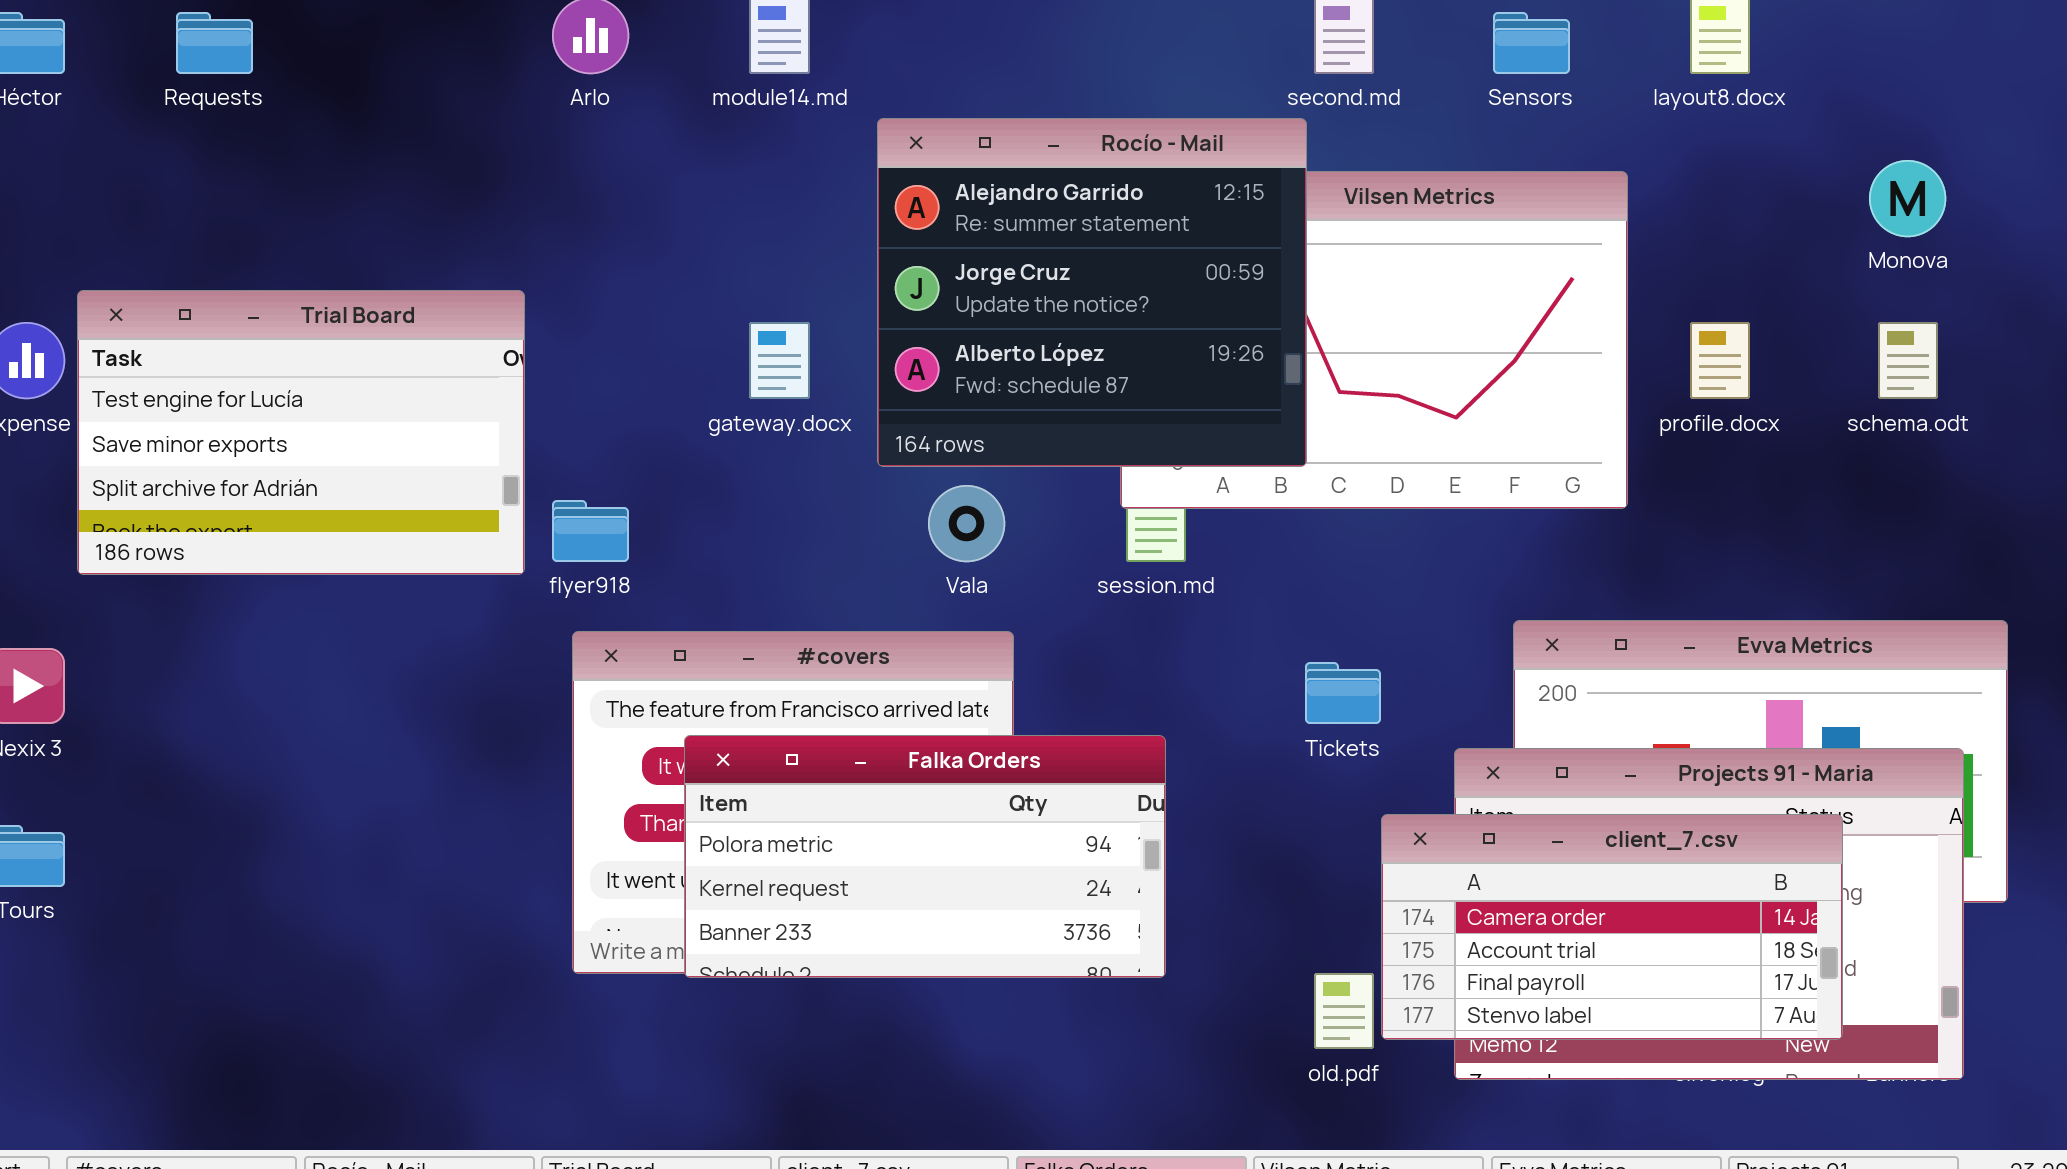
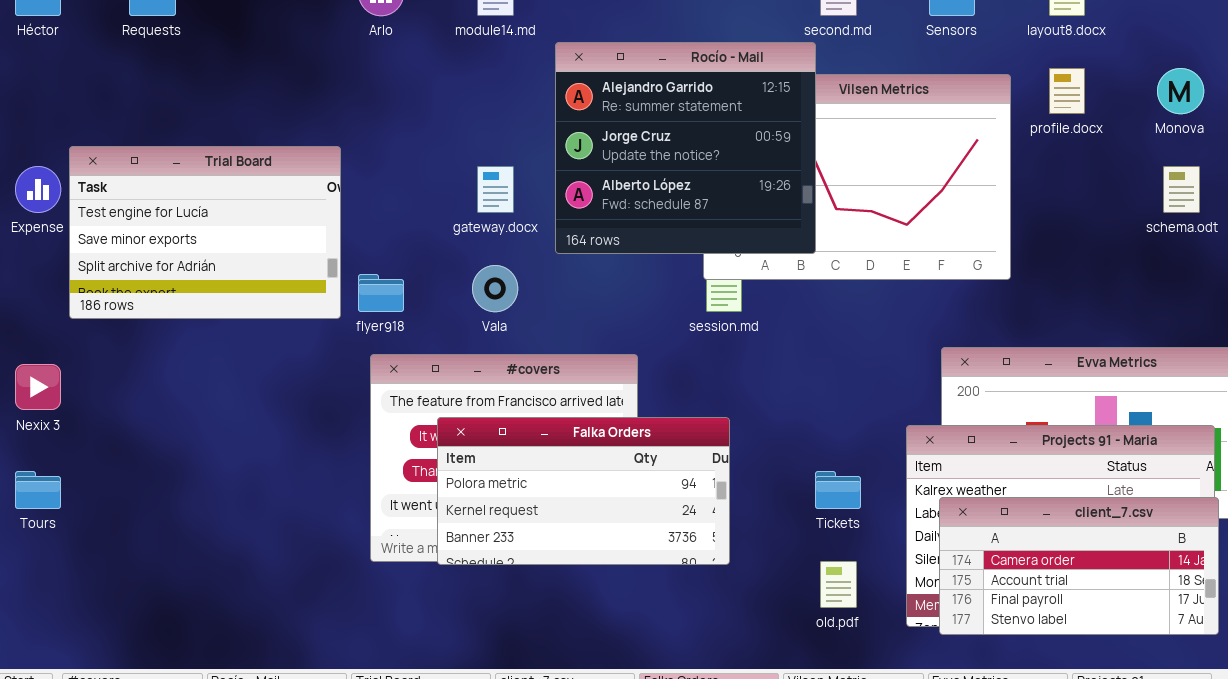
profile.docx: [1690,322,1750,399] -> [1049,68,1085,114], moved
Vala: [928,485,1005,562] -> [472,265,518,312], moved
Tickets: [1305,662,1381,724] -> [815,471,861,509], moved
client_7.csv: [1381,814,1843,1040] -> [939,497,1219,635], moved

